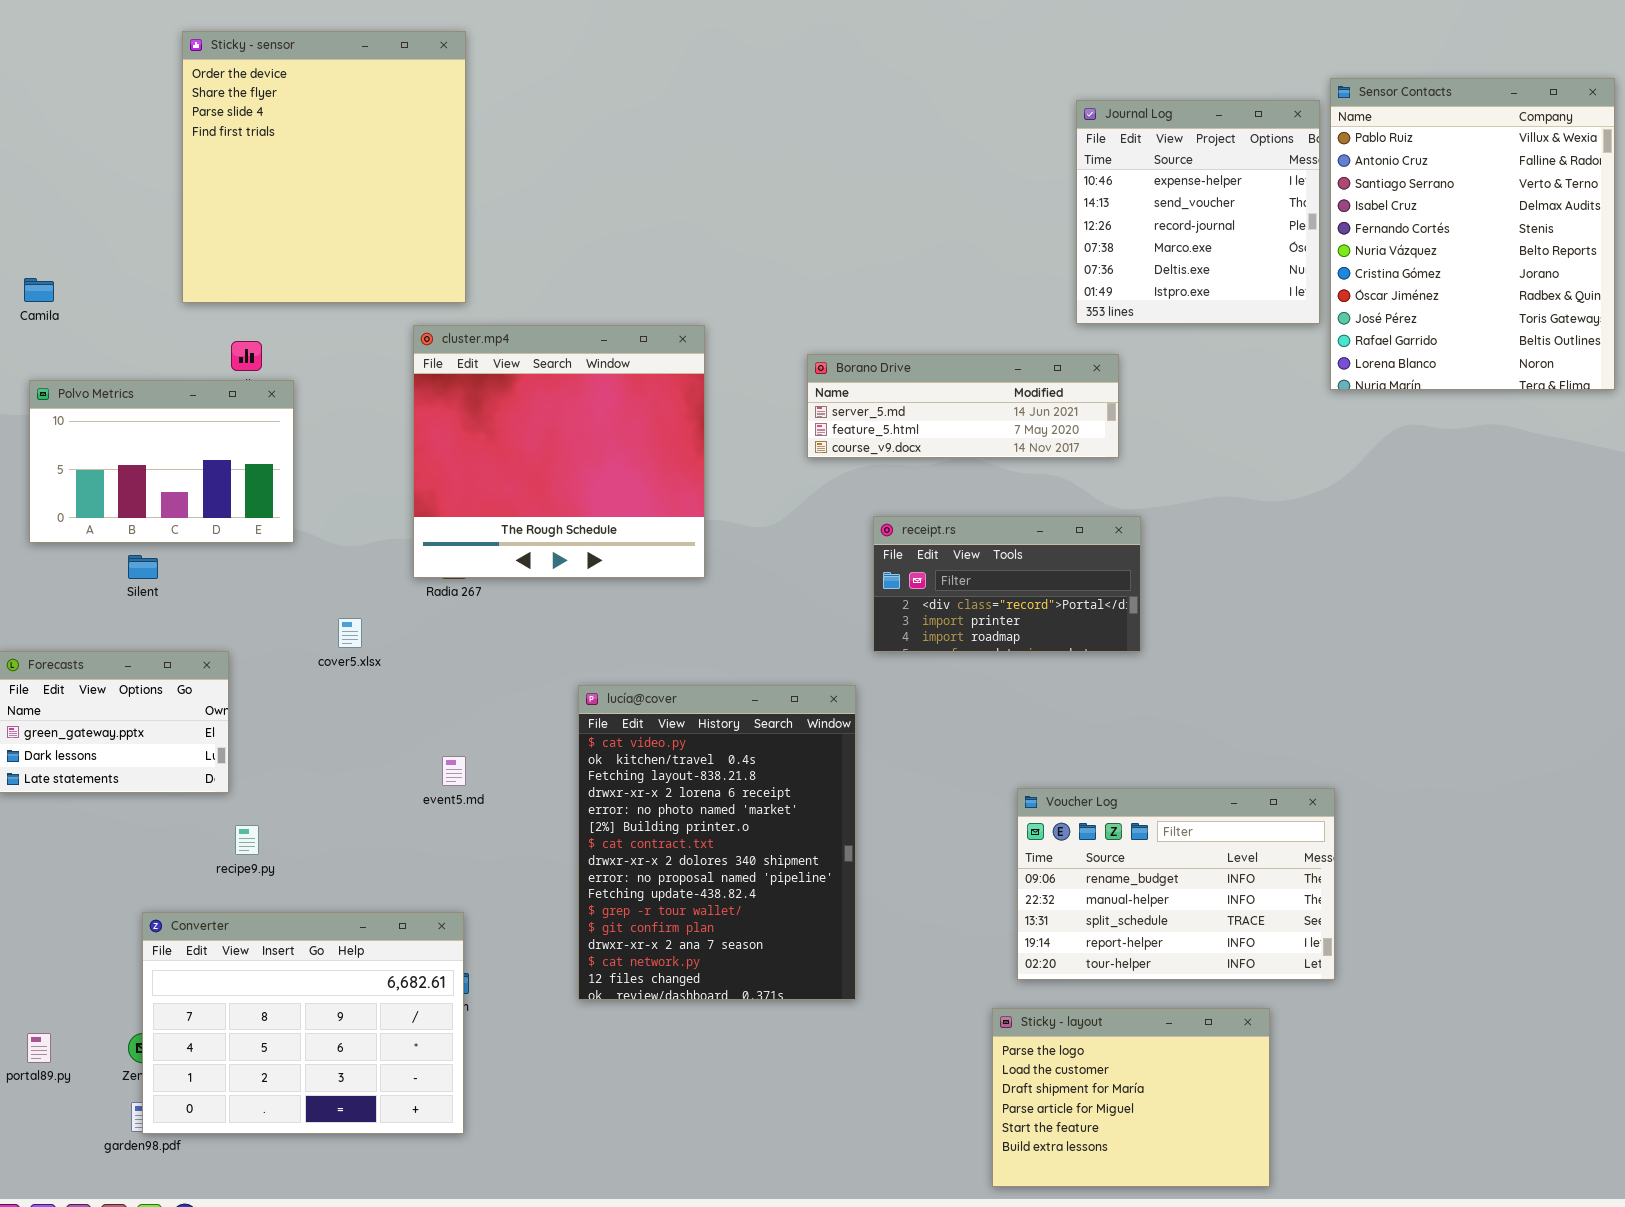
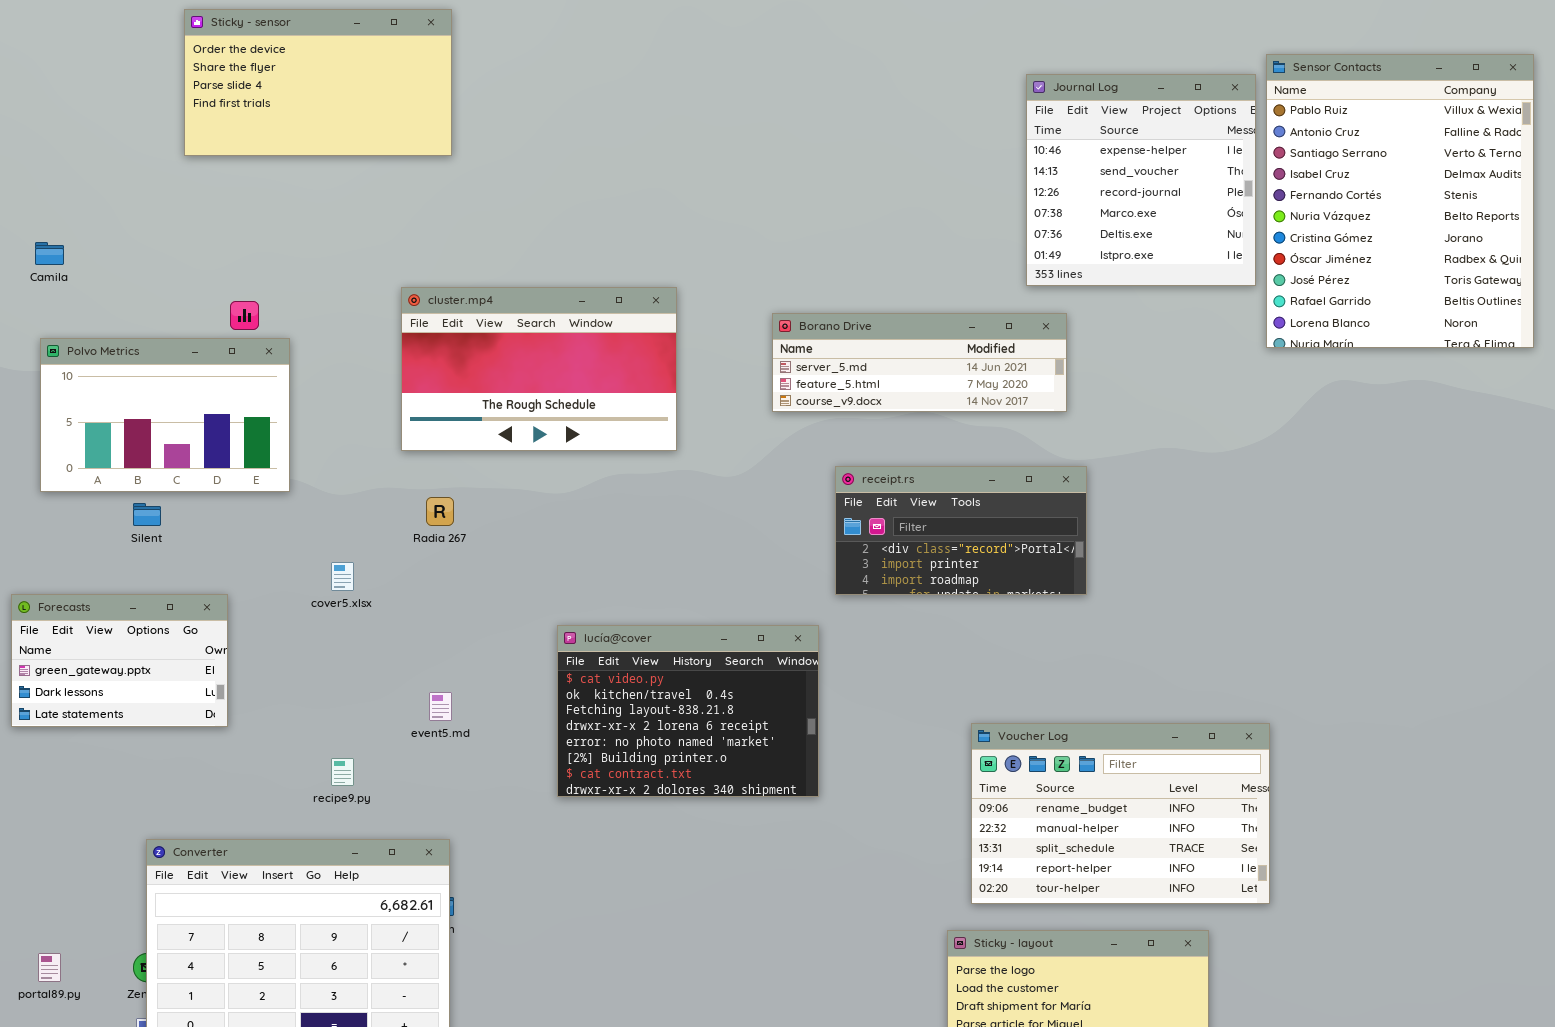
Sticky - sensor: [182,31,466,303] -> [184,9,452,156], resized
cluster.mp4: [413,325,705,578] -> [401,287,677,451], resized
lucía@cover: [578,685,856,1000] -> [557,625,819,797], resized
recipe9.py: [235,825,259,855] -> [331,758,354,786], moved

